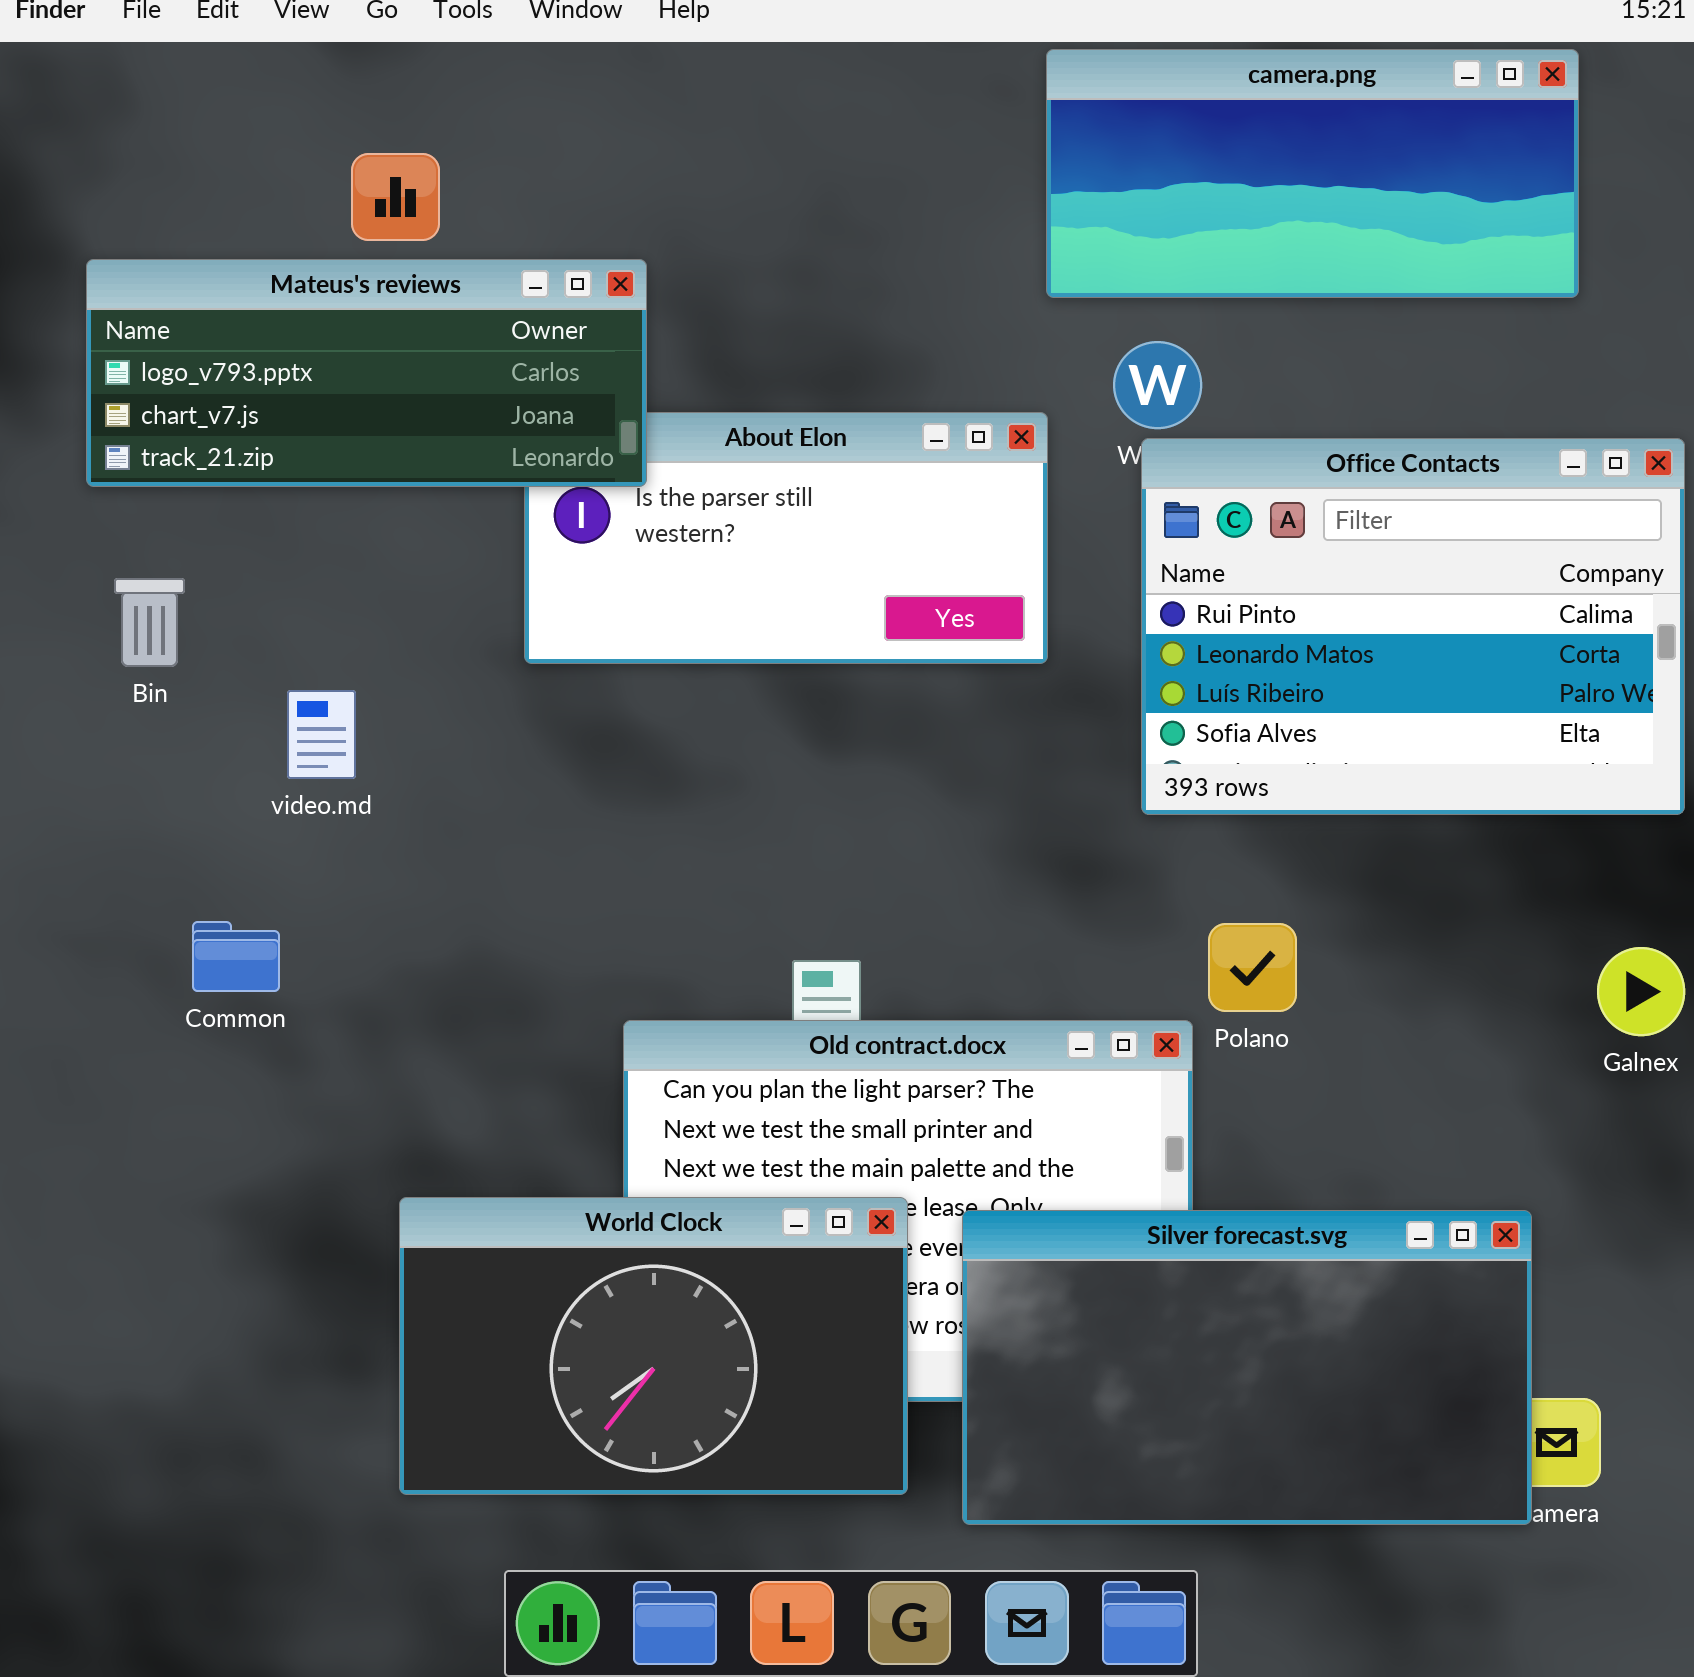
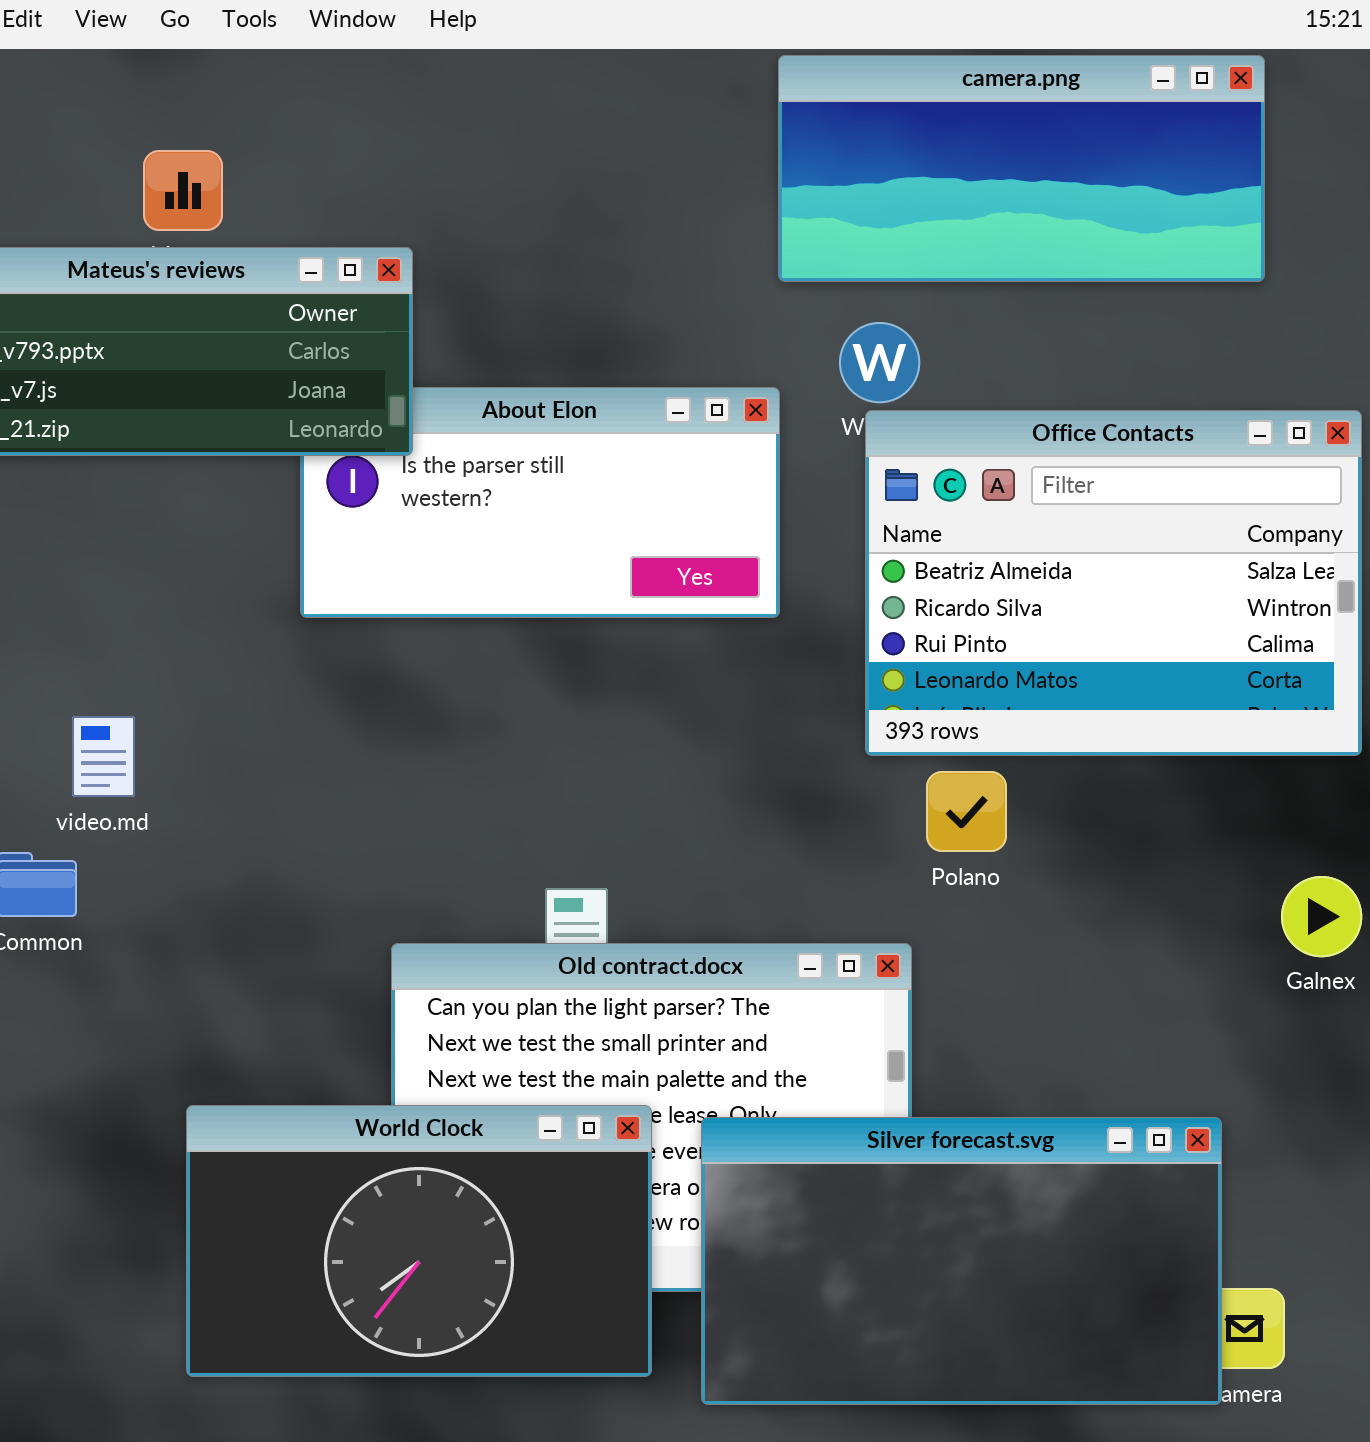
Office Contacts: [1141,438,1685,815] -> [865,410,1362,756], scrolled up 2 rows
video.md: [287,690,356,779] -> [72,716,135,797], moved
Polano: [1208,923,1297,1012] -> [926,771,1007,852], moved

